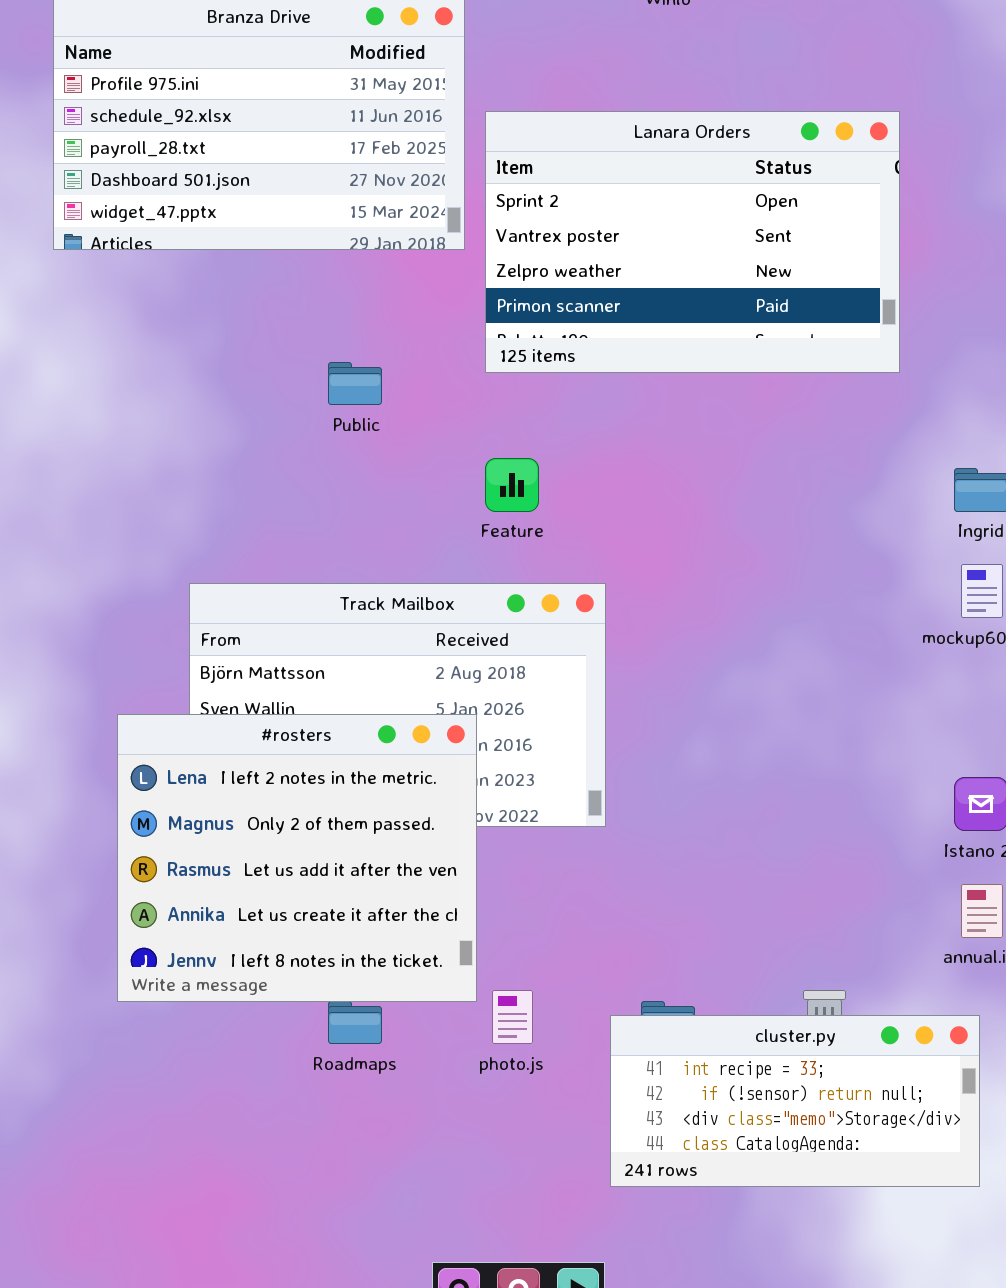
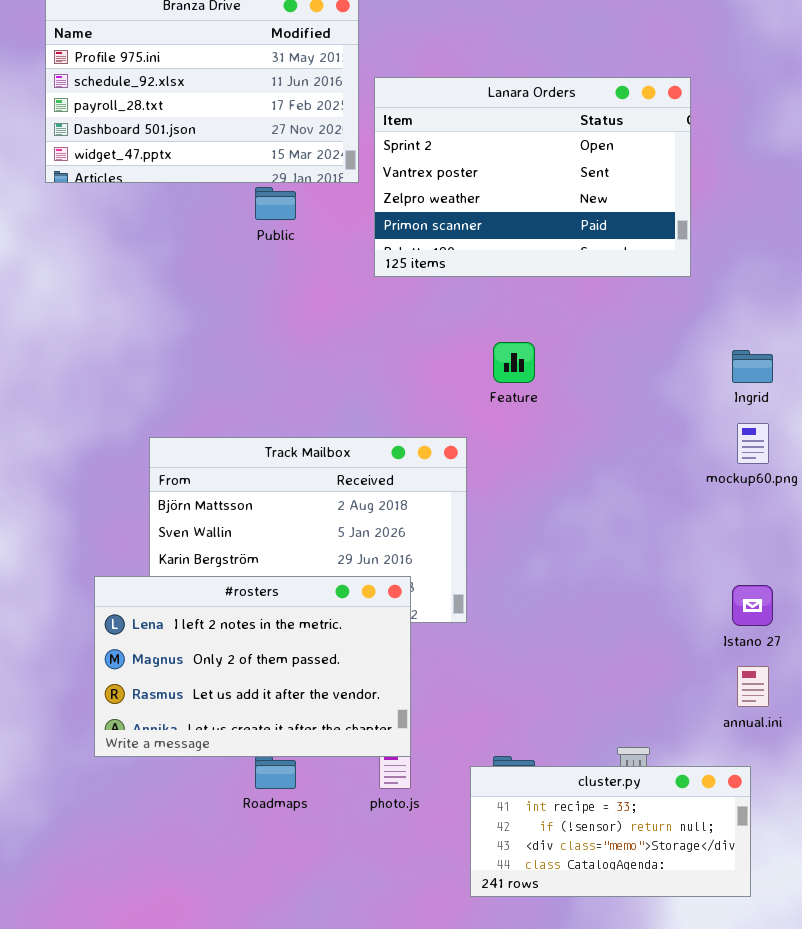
Public: [328,362,382,405] -> [255,187,296,220], moved
Feature: [485,458,539,512] -> [493,342,535,383], moved
#rosters: [117,714,477,1002] -> [94,576,411,757], resized

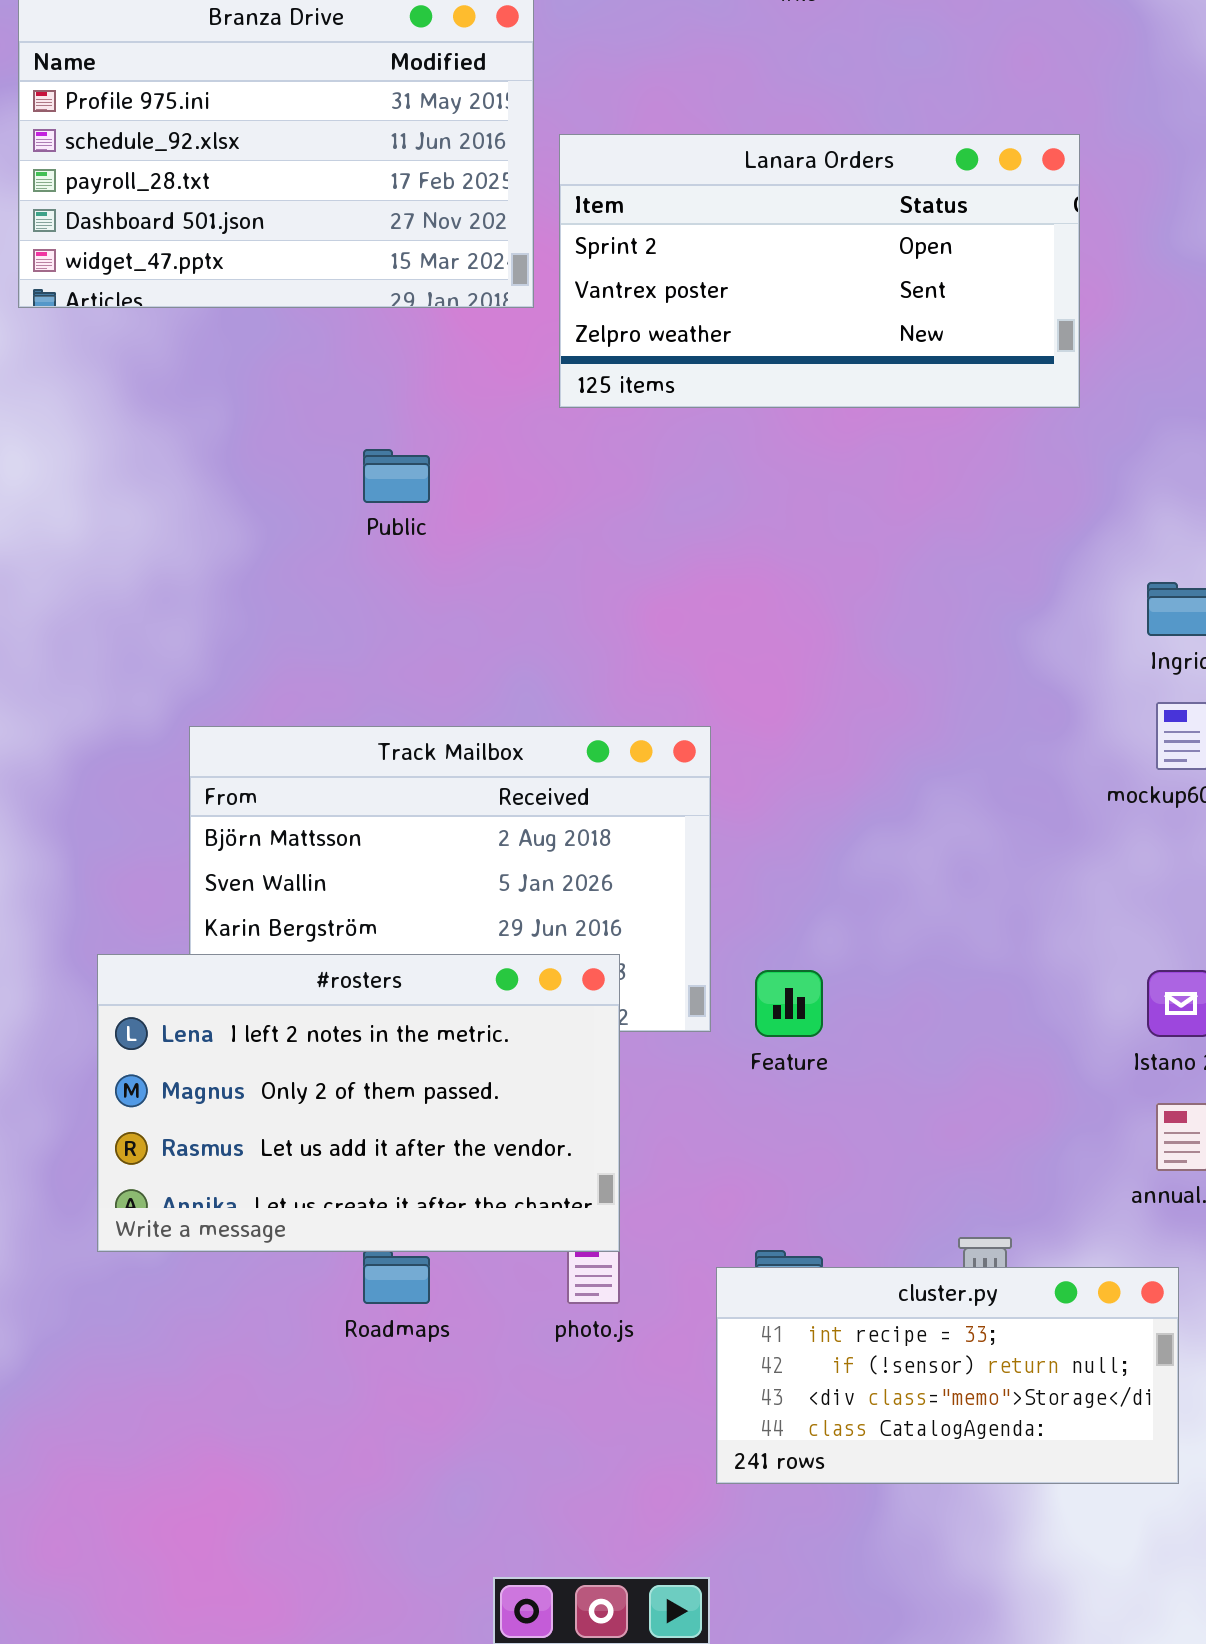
Lanara Orders: [374,77,691,277] -> [559,134,1080,408], resized
Public: [255,187,296,220] -> [363,449,430,503], moved
Feature: [493,342,535,383] -> [755,970,823,1037], moved

